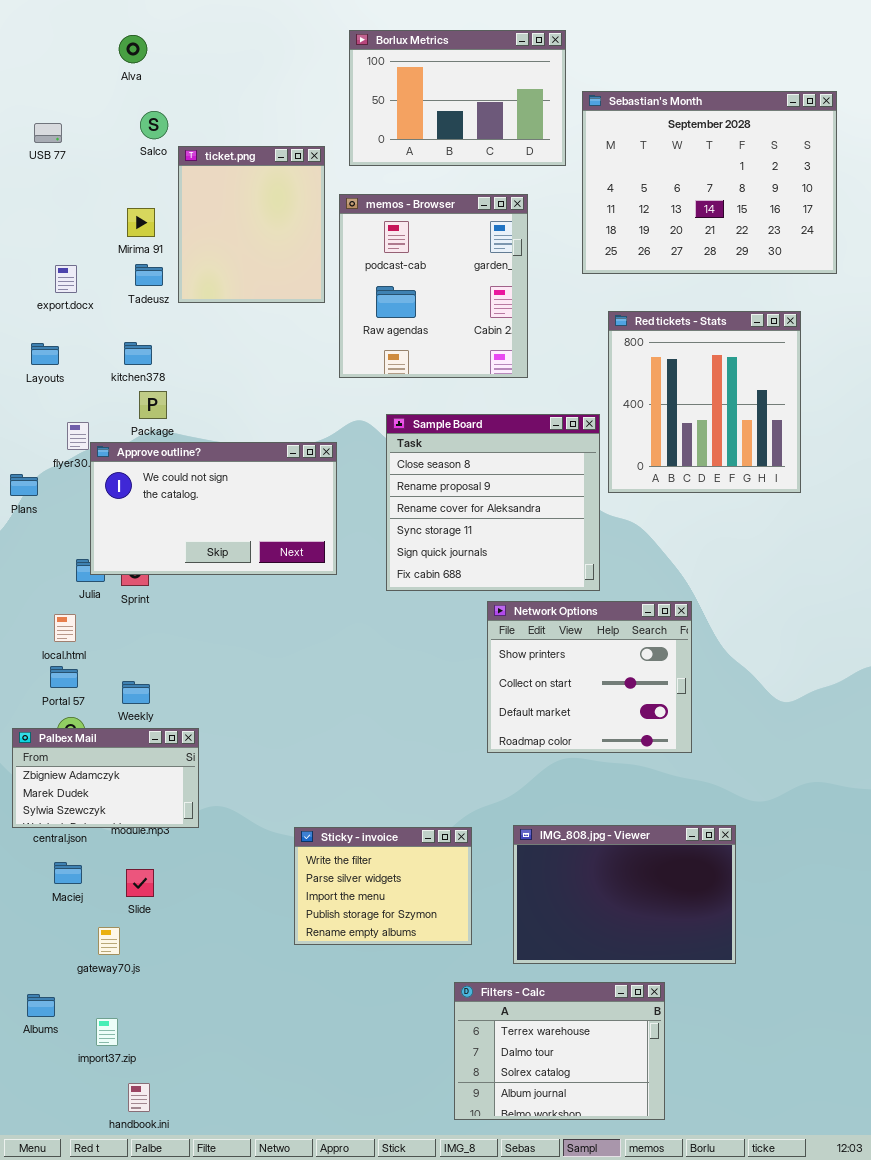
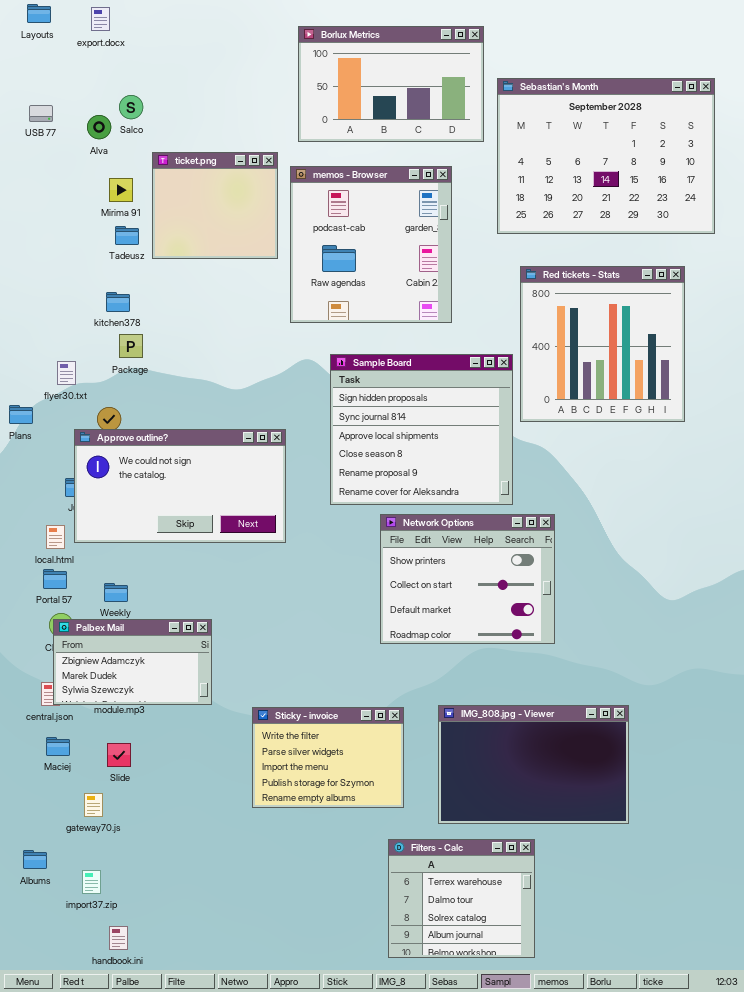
Alva: [119,35,147,63] -> [87,115,111,139], moved
ticket.png: [178,146,325,303] -> [152,152,278,259], resized
export.docx: [55,265,77,293] -> [91,7,110,31], moved
Layouts: [31,343,59,365] -> [27,4,51,23], moved
Sample Board: [386,414,600,591] -> [330,354,513,505], scrolled up 3 rows
Approve outline?: [90,442,337,575] -> [74,429,286,543], moved
Network Options: [487,601,692,753] -> [380,514,555,644], moved
Palbex Mail: [12,728,199,828] -> [53,619,212,705], moved
Filters - Calc: [454,982,665,1120] -> [388,839,535,958], resized

